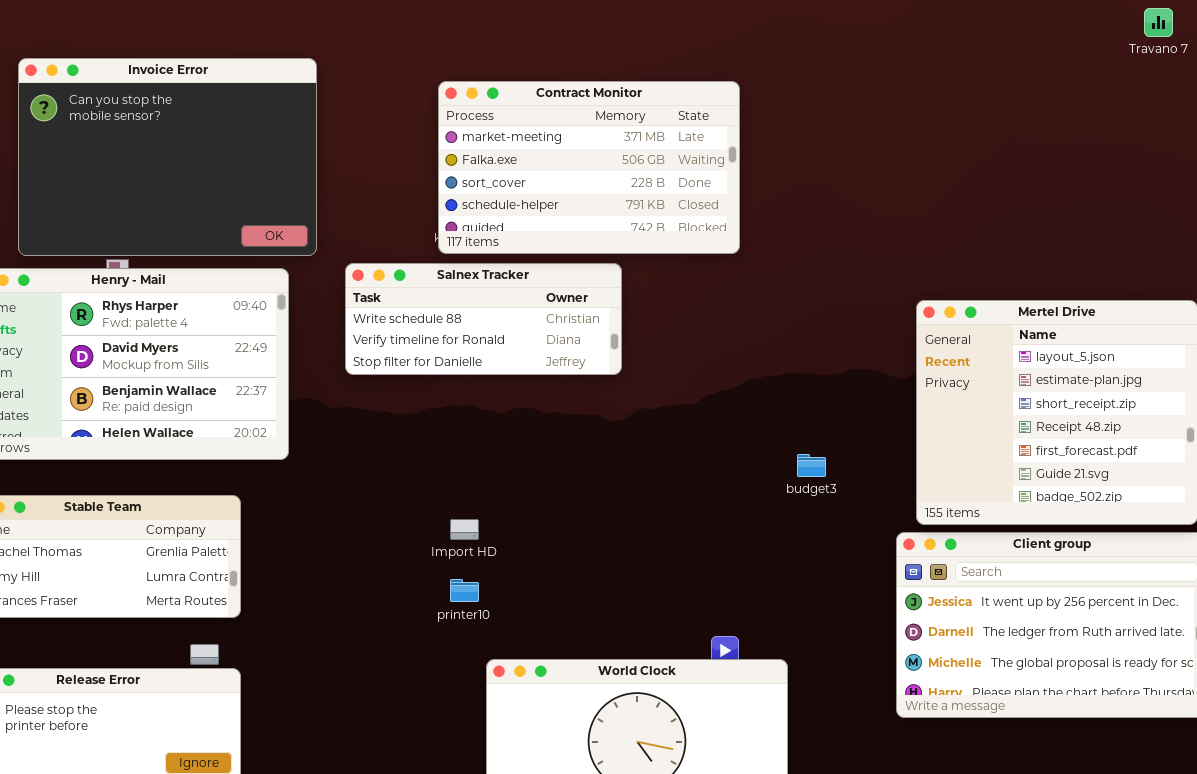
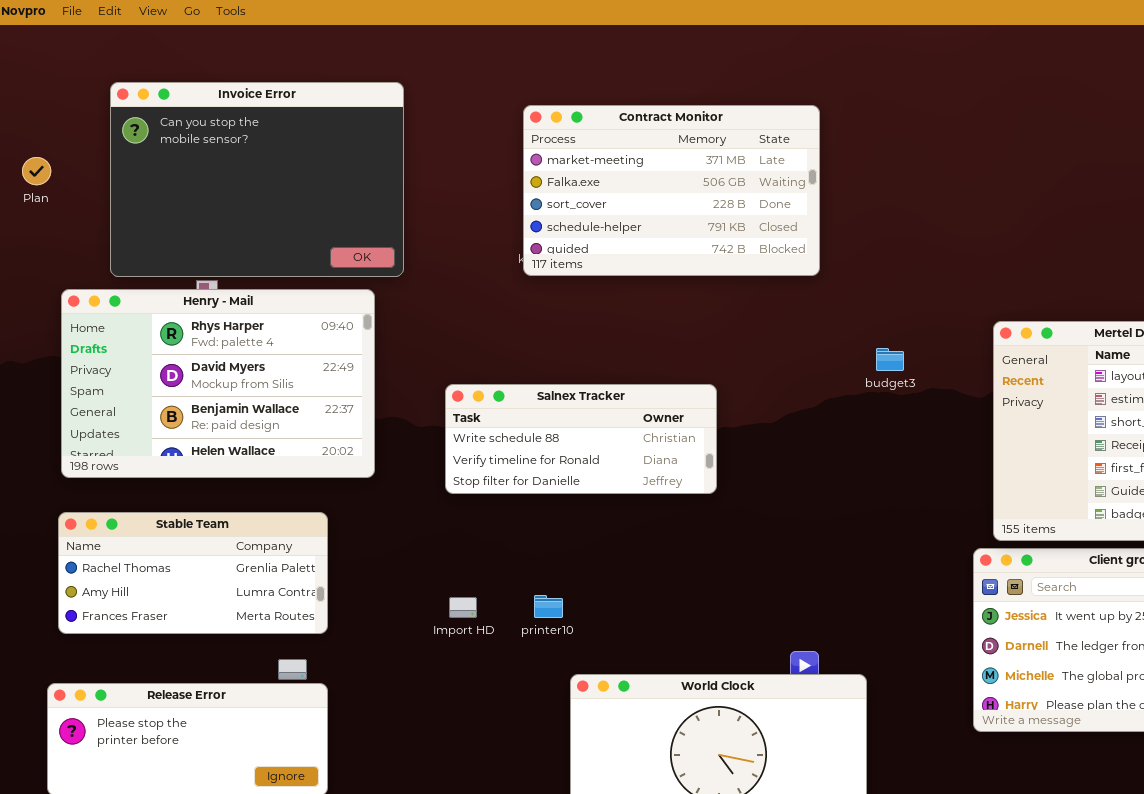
Salnex Tracker: [345,263,622,375] -> [445,384,717,494], moved
budget3: [797,454,826,477] -> [876,348,904,371], moved
Import HD: [450,519,479,540] -> [449,597,477,618], moved

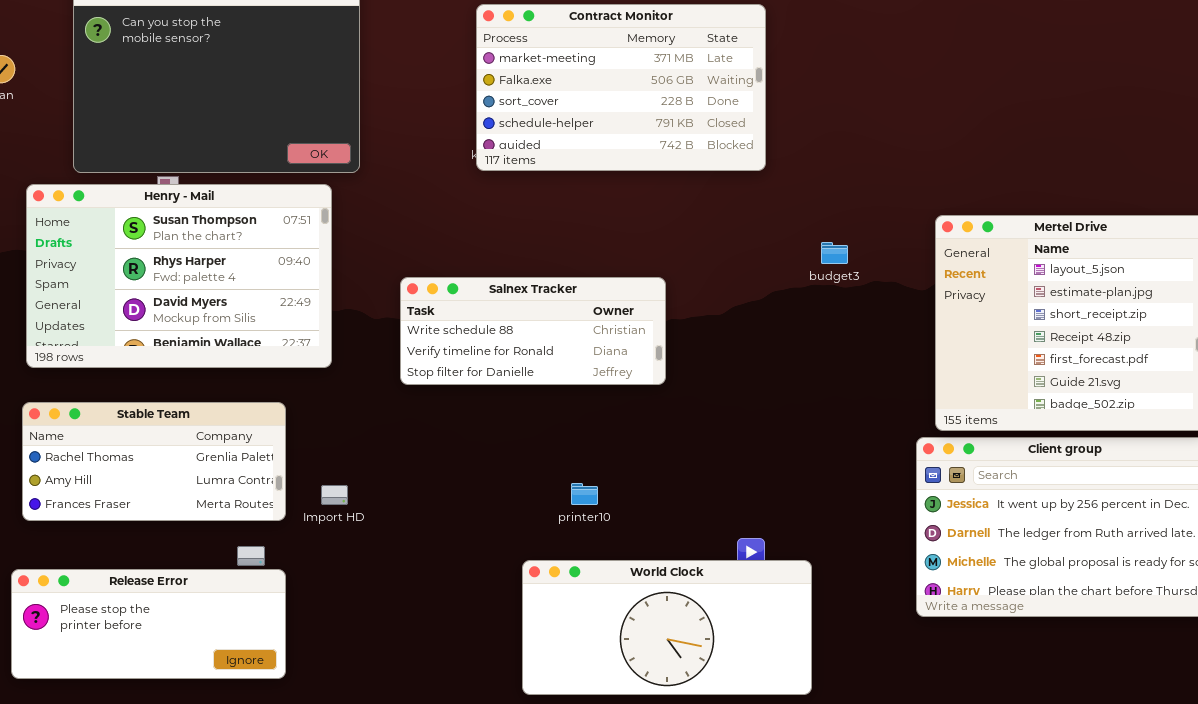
Henry - Mail: [61,289,375,478] -> [26,184,332,368], scrolled up 1 row
printer10: [534,595,563,618] -> [571,483,598,505], moved
Import HD: [449,597,477,618] -> [321,485,348,505], moved

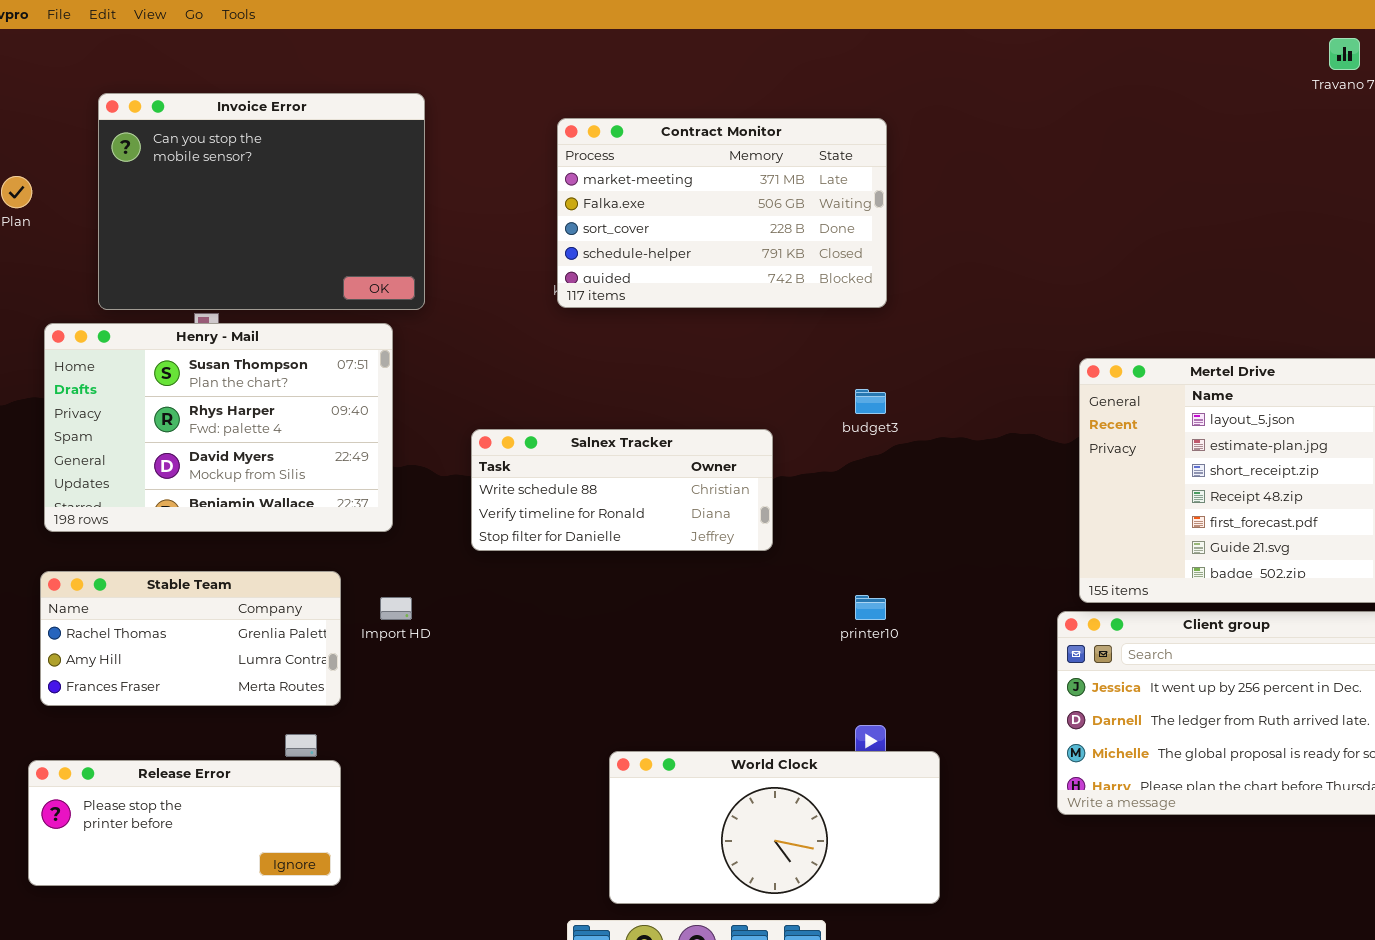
budget3: [821,242,848,264] -> [855,389,886,414], moved
printer10: [571,483,598,505] -> [855,595,886,620], moved
Import HD: [321,485,348,505] -> [380,597,412,620], moved

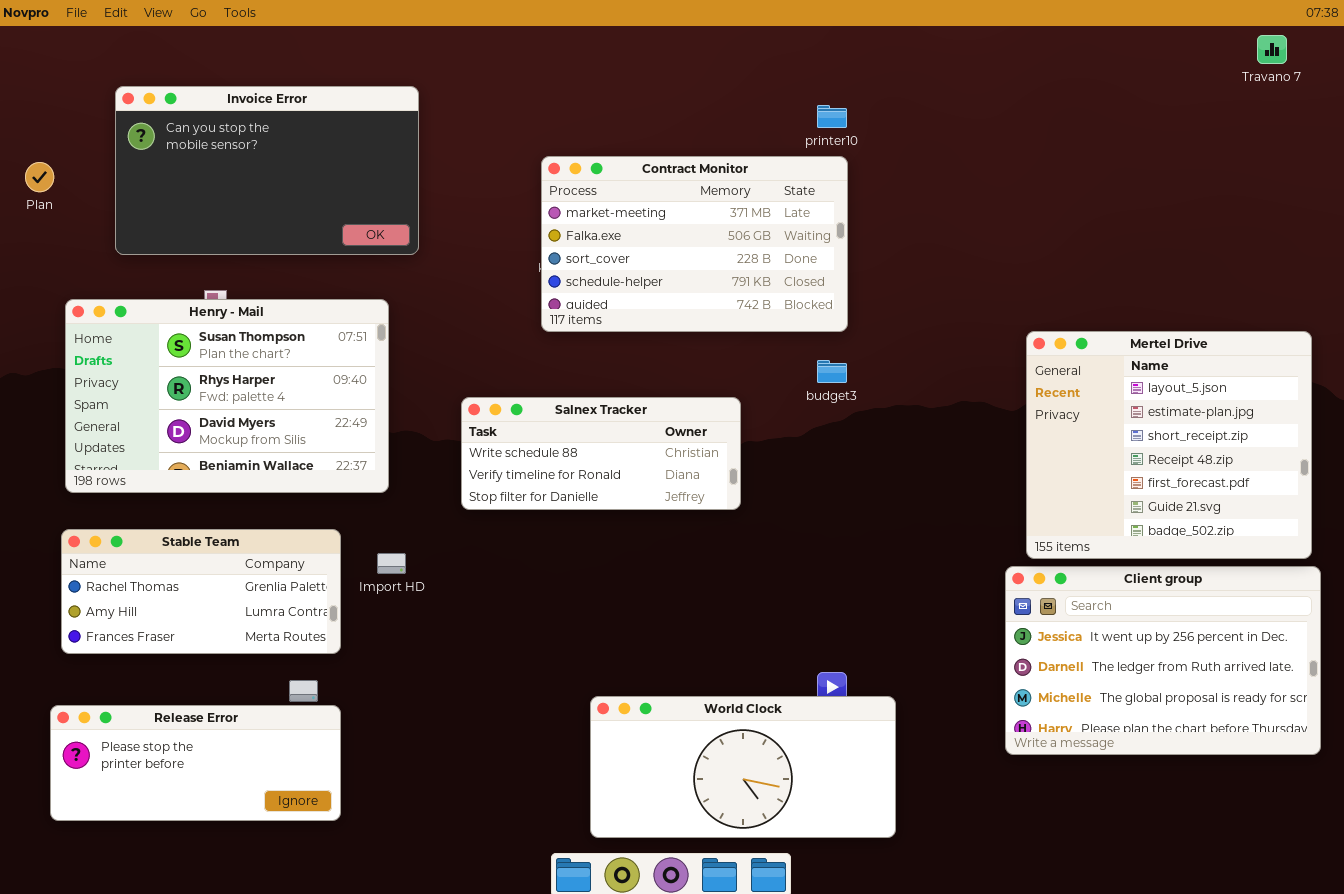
Invoice Error: [98,93,425,310] -> [115,86,419,255], resized
Contract Monitor: [557,118,887,308] -> [541,156,848,332], moved
printer10: [855,595,886,620] -> [817,105,847,128], moved

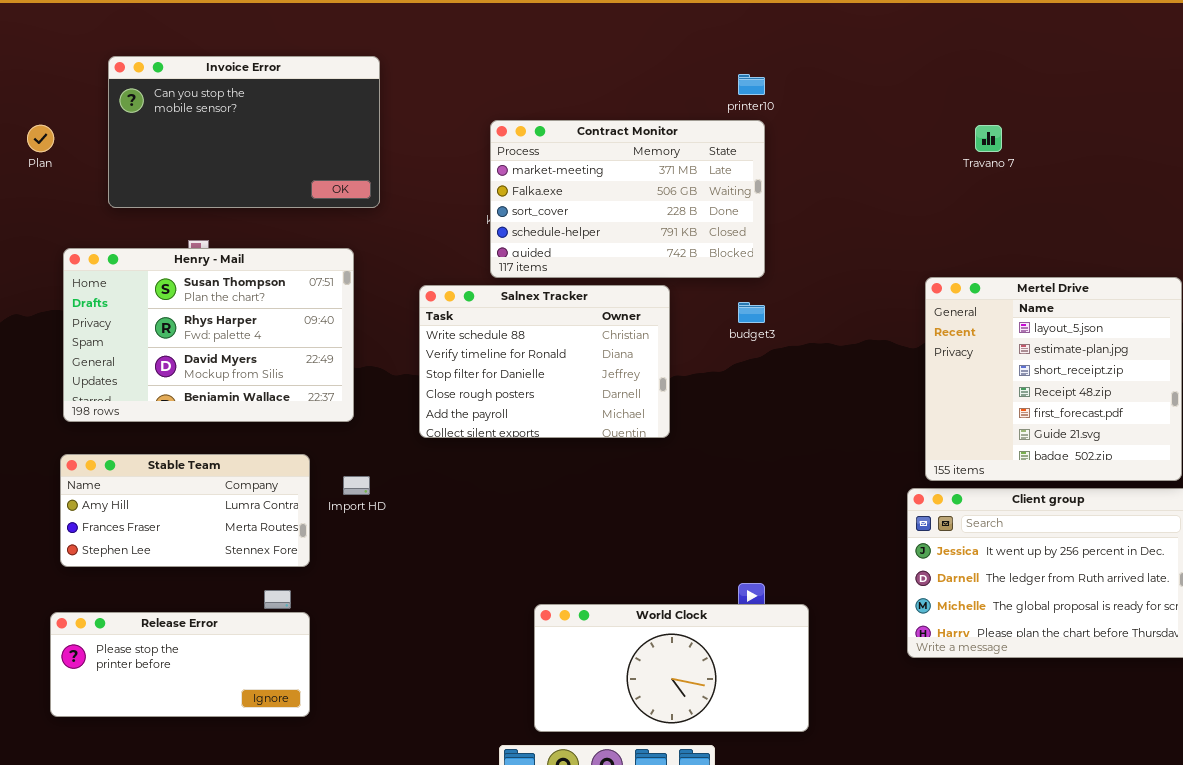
Travano 7: [1257,35,1287,64] -> [975,125,1002,152], moved
Salnex Tracker: [461,397,741,510] -> [419,285,670,438], resized
Stable Team: [61,529,341,654] -> [60,454,310,567], scrolled down 1 row

